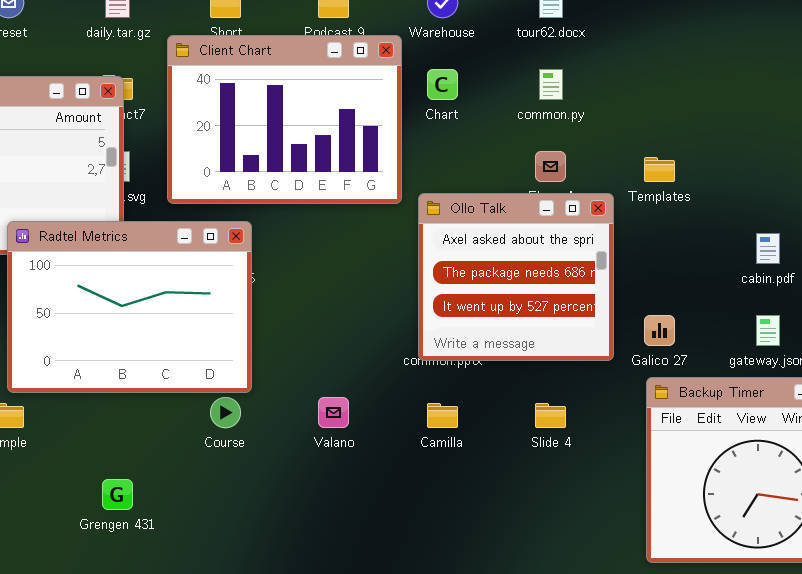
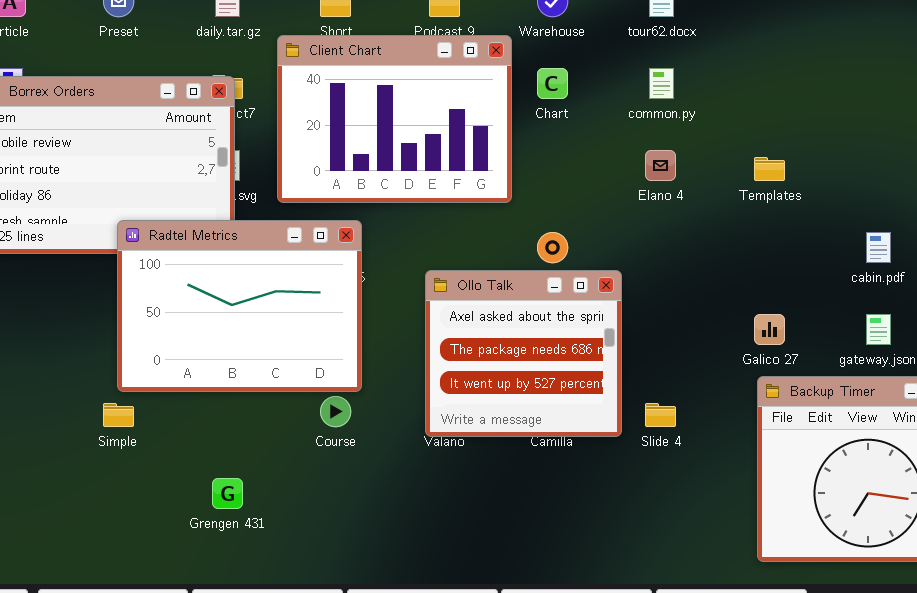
Ollo Talk: [418,193,614,361] -> [425,270,622,437], moved

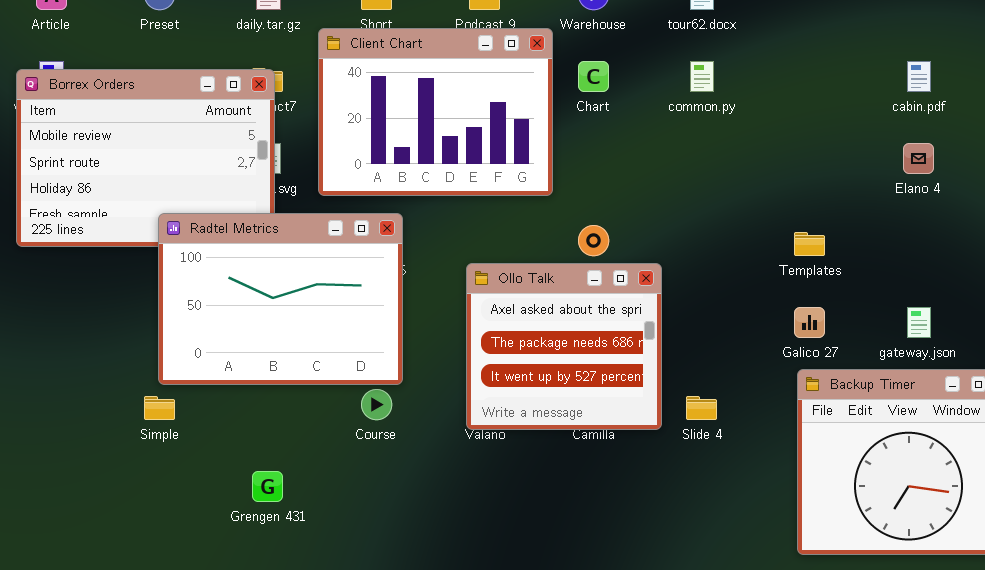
Elano 4: [645,150,676,181] -> [903,143,934,174], moved
Templates: [754,157,785,181] -> [794,232,825,256], moved
cabin.pdf: [866,232,891,263] -> [907,61,931,92], moved

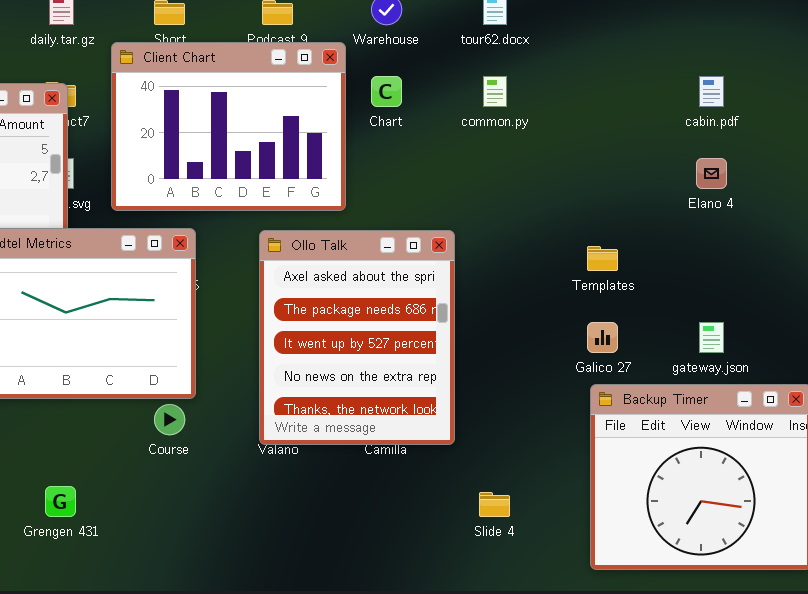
Ollo Talk: [466,263,662,430] -> [259,230,455,445], resized
Slide 4: [686,396,717,420] -> [479,492,510,517], moved

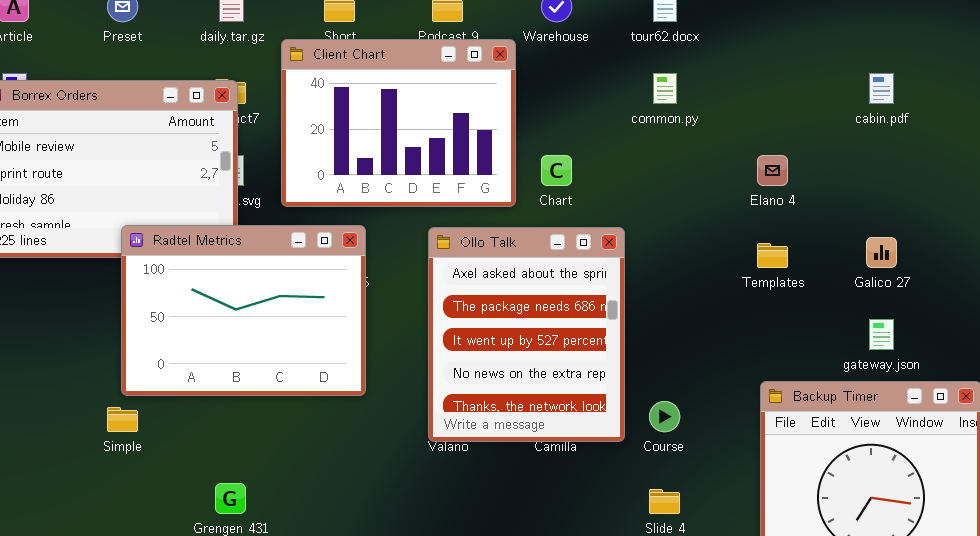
Chart: [371,76,402,107] -> [541,155,572,186], moved
Elano 4: [696,158,727,189] -> [757,155,788,186], moved
Galico 27: [587,322,618,353] -> [866,237,897,268], moved
Course: [154,404,185,435] -> [649,401,680,432], moved

